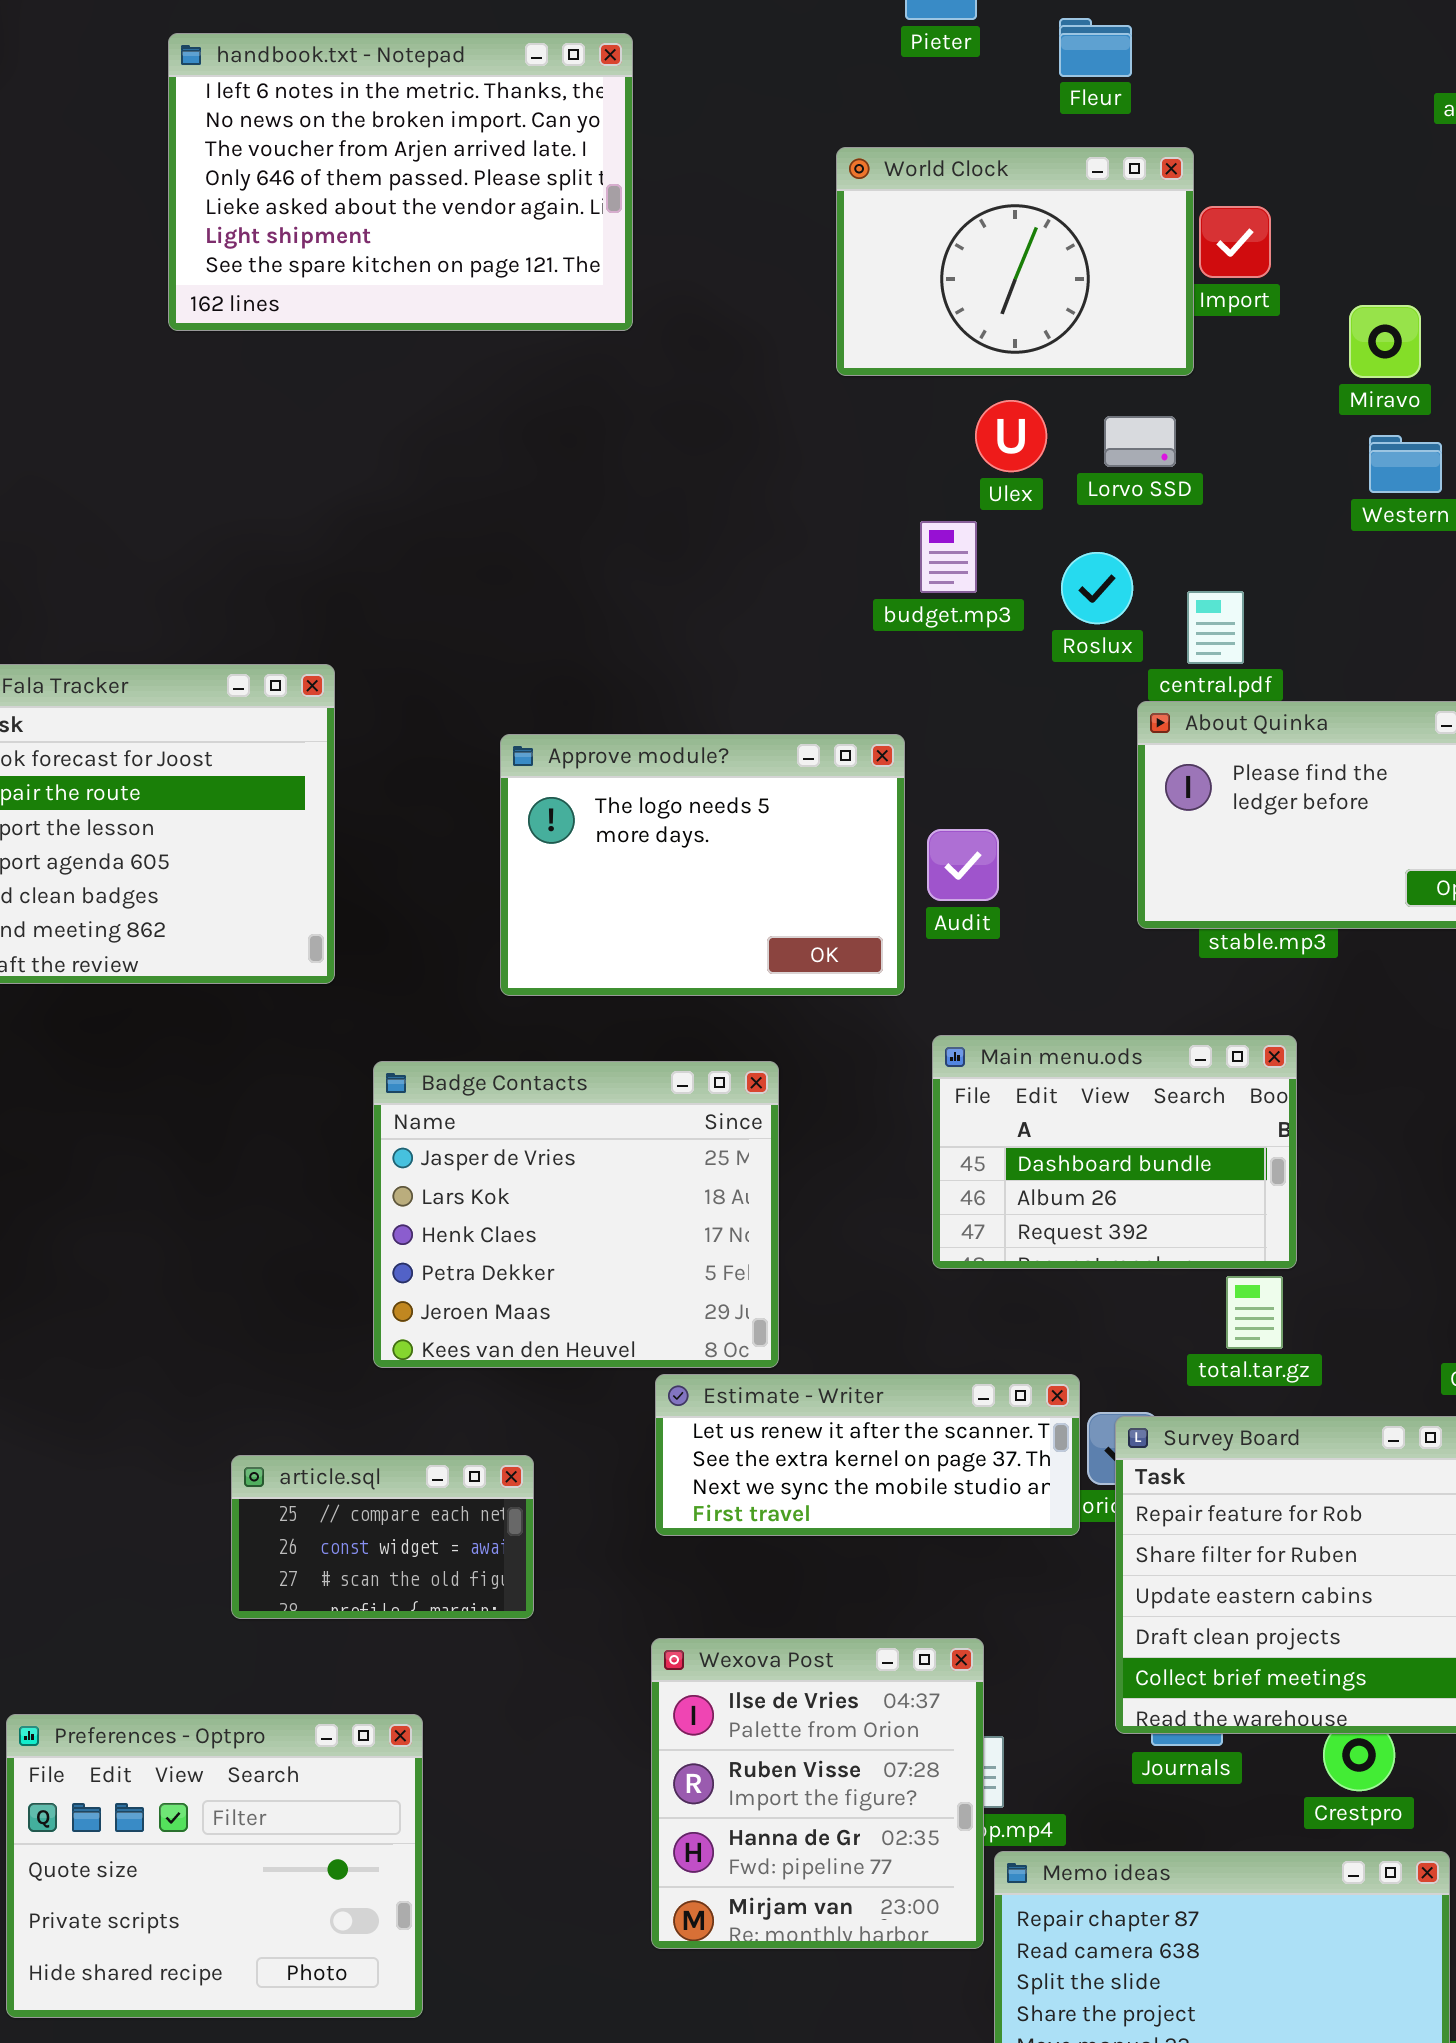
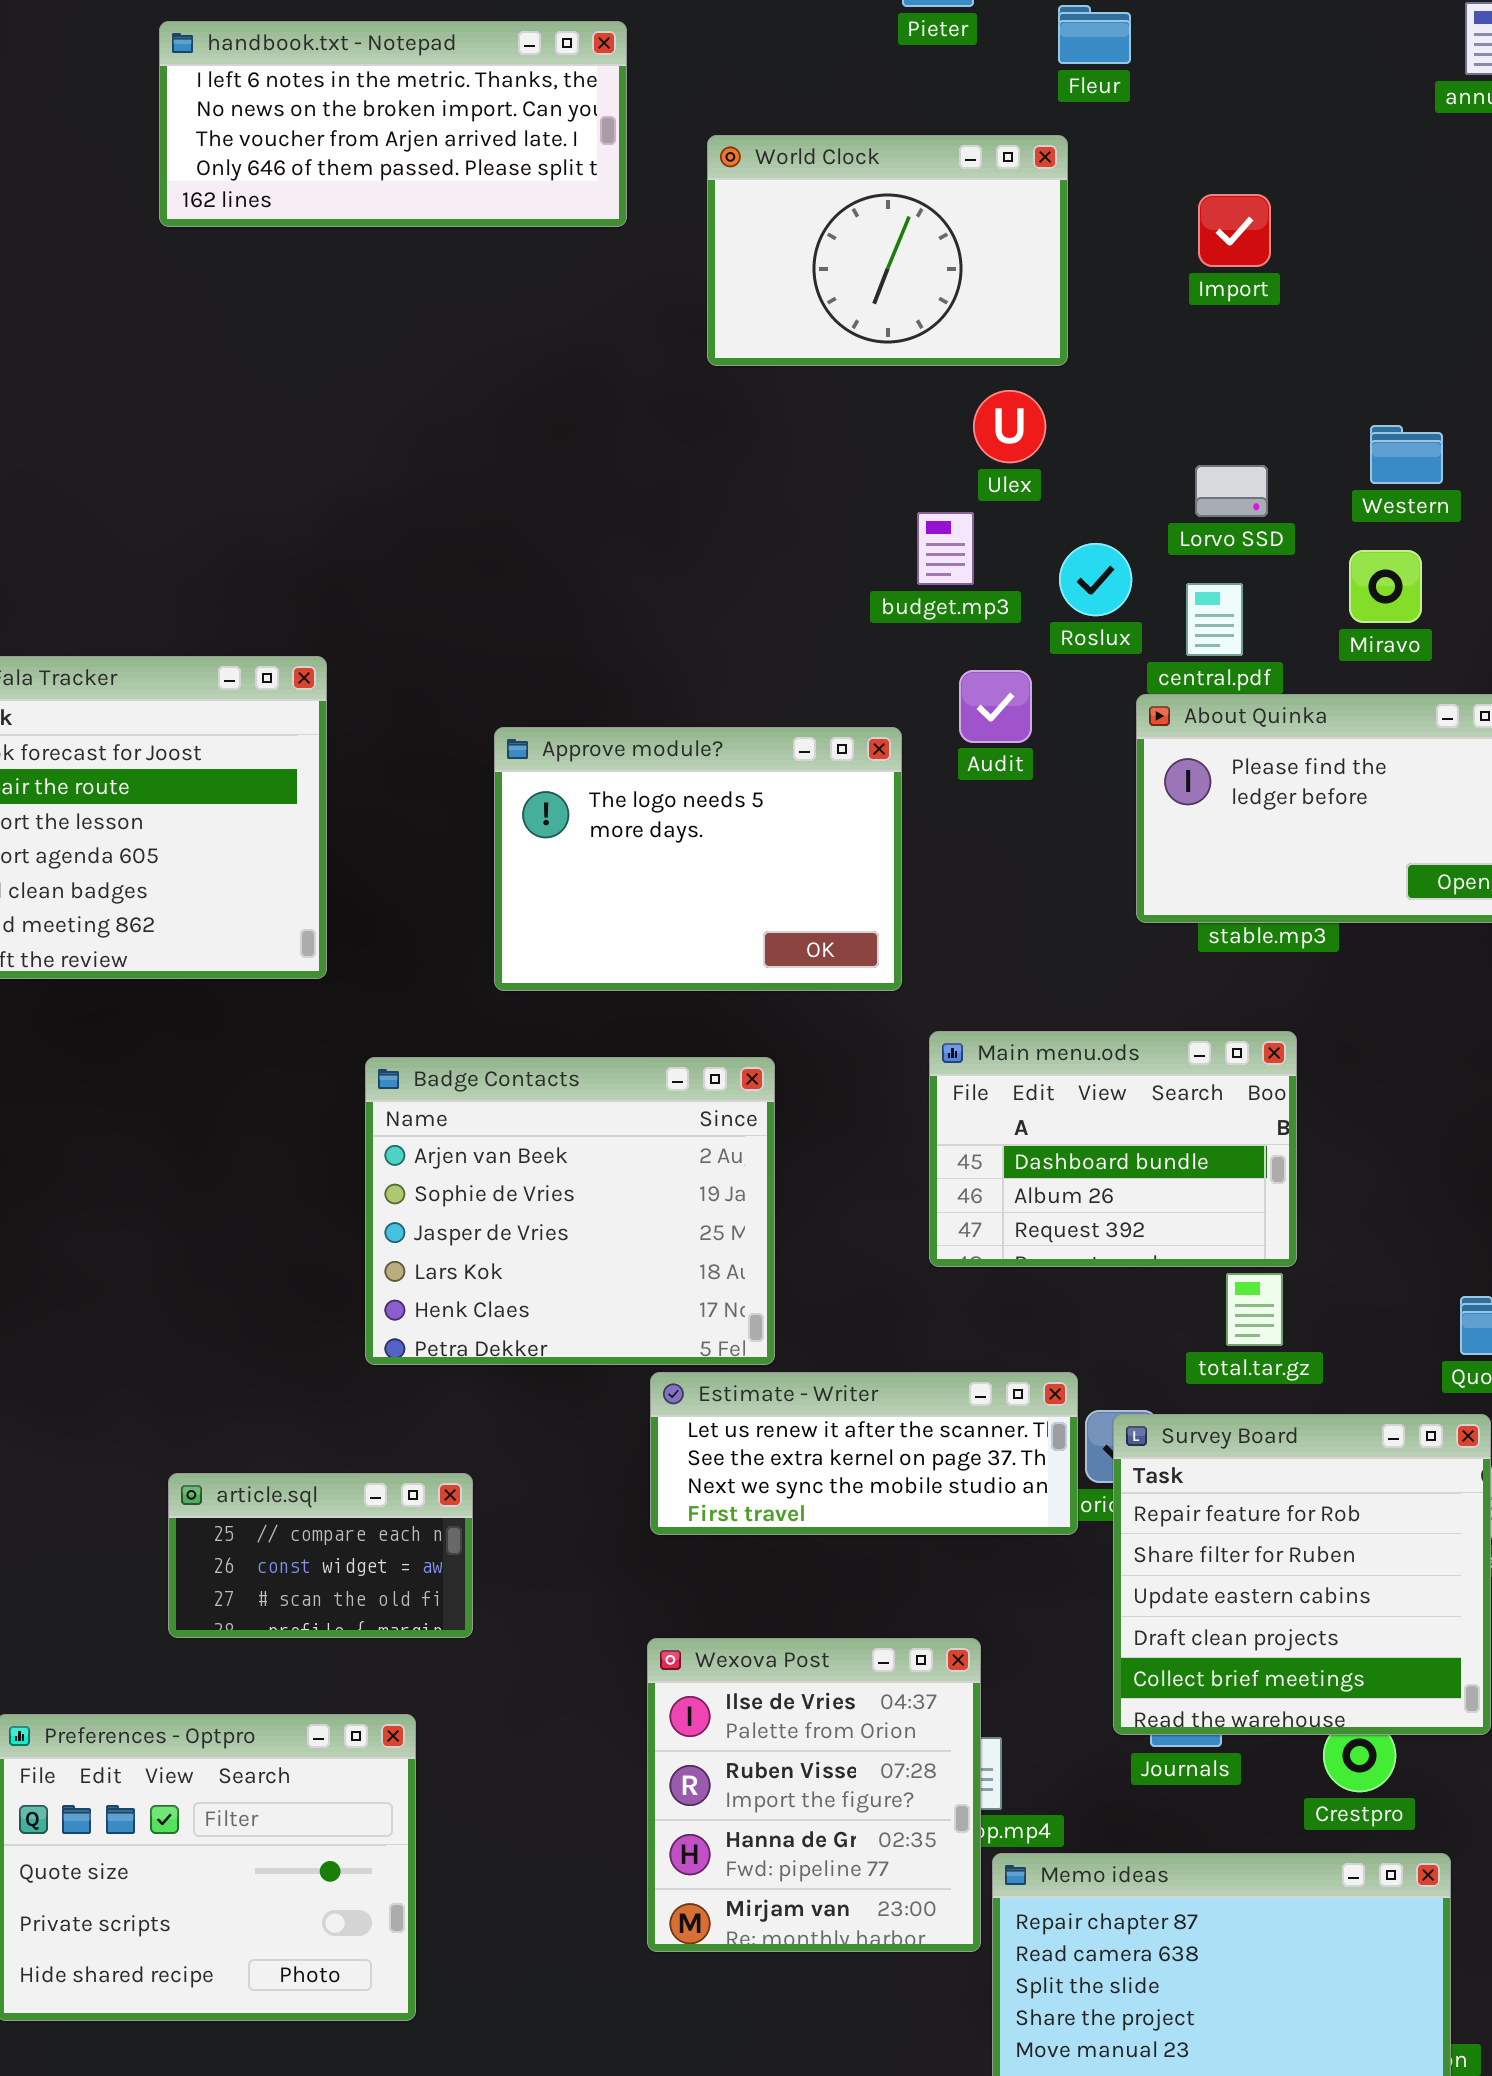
handbook.txt - Notepad: [168,33,633,331] -> [159,21,627,227], resized
World Clock: [836,147,1194,376] -> [707,135,1068,366], moved
Miravo: [1349,305,1421,378] -> [1349,550,1422,623], moved
Lorvo SSD: [1104,416,1176,467] -> [1195,465,1268,517], moved
Audit: [927,829,999,901] -> [959,670,1032,743], moved
Badge Contacts: [373,1061,779,1368] -> [365,1057,775,1365], scrolled up 2 rows
article.sql: [231,1455,534,1619] -> [168,1473,473,1638], moved

